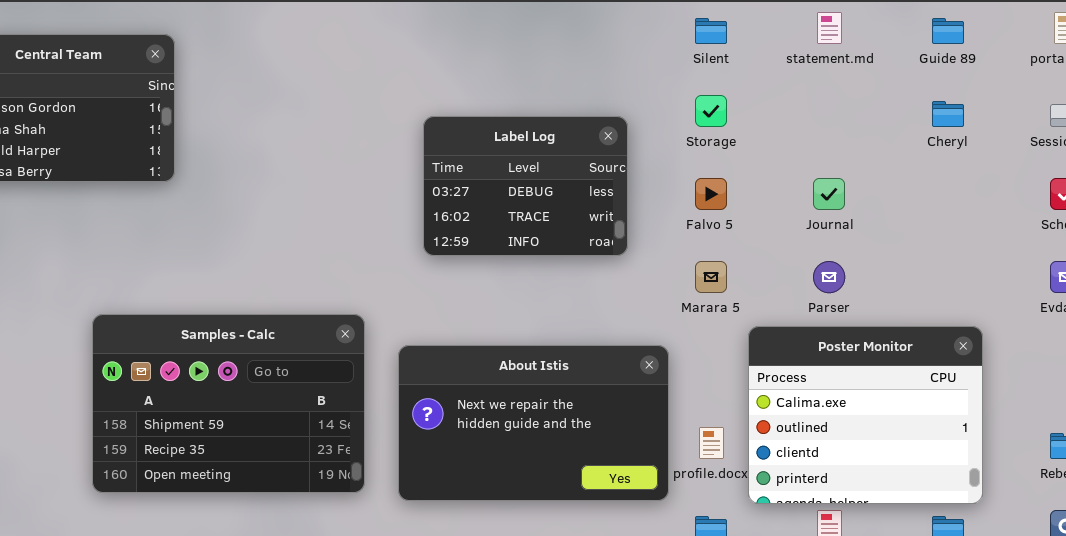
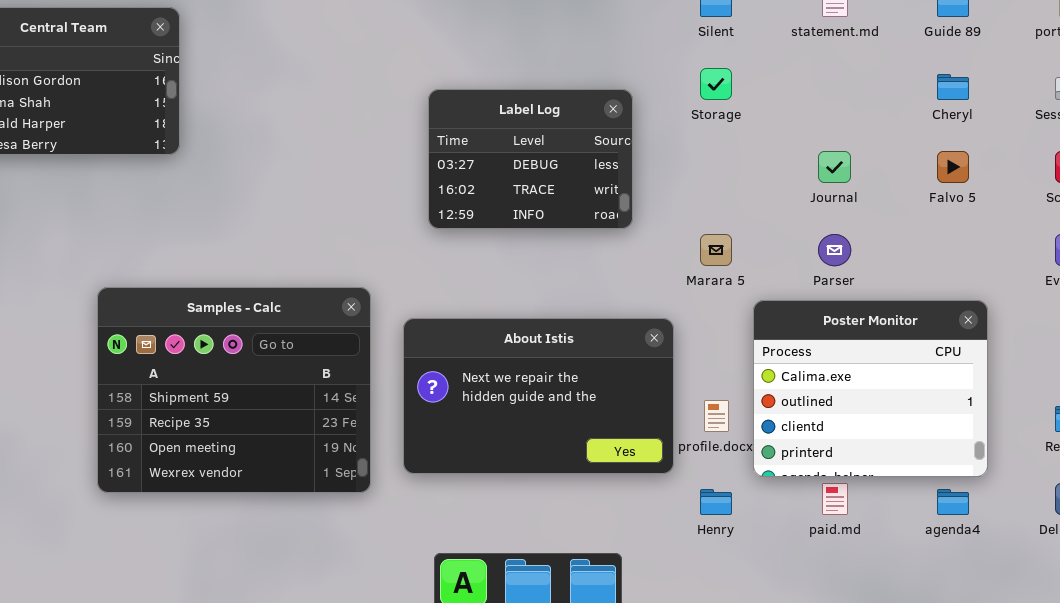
Falvo 5: [695,178,727,210] -> [937,151,969,183], moved
Samples - Calc: [92,314,365,493] -> [97,287,371,493], resized

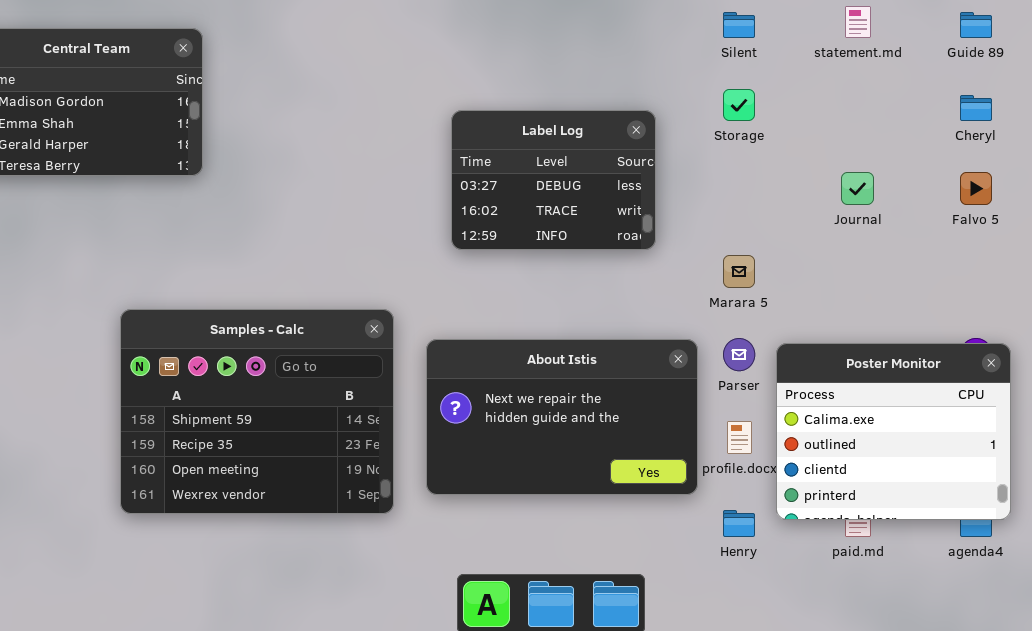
Parser: [818,234,851,266] -> [723,338,755,371], moved
Poster Monitor: [753,300,988,477] -> [776,343,1011,520], moved

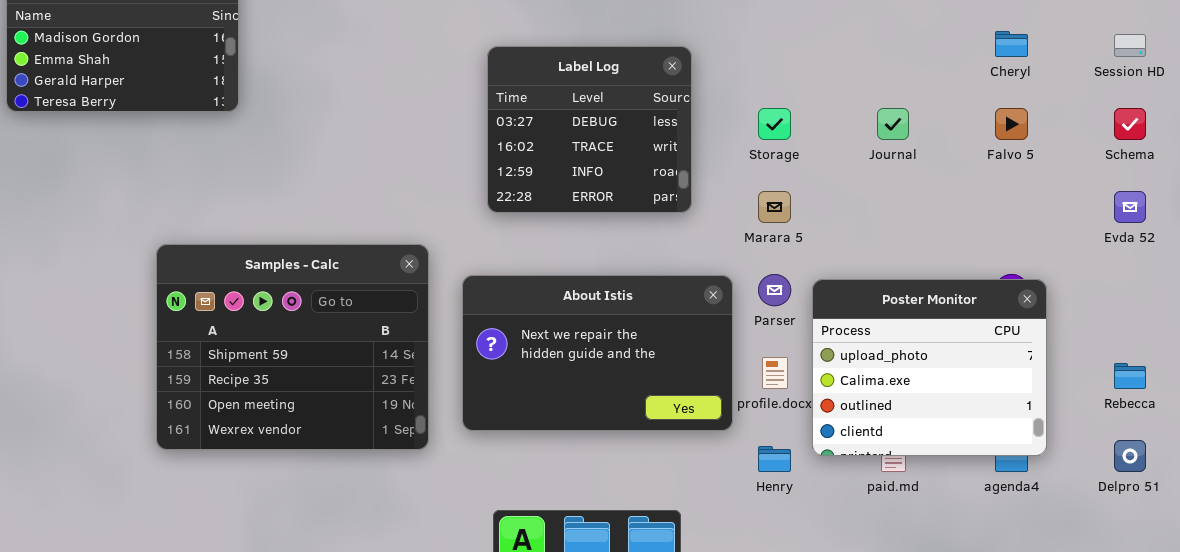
Storage: [723,89,755,121] -> [758,108,791,140], moved
Label Log: [451,110,656,250] -> [487,46,692,213], resized
Poster Monitor: [776,343,1011,520] -> [812,279,1047,456], scrolled up 1 row

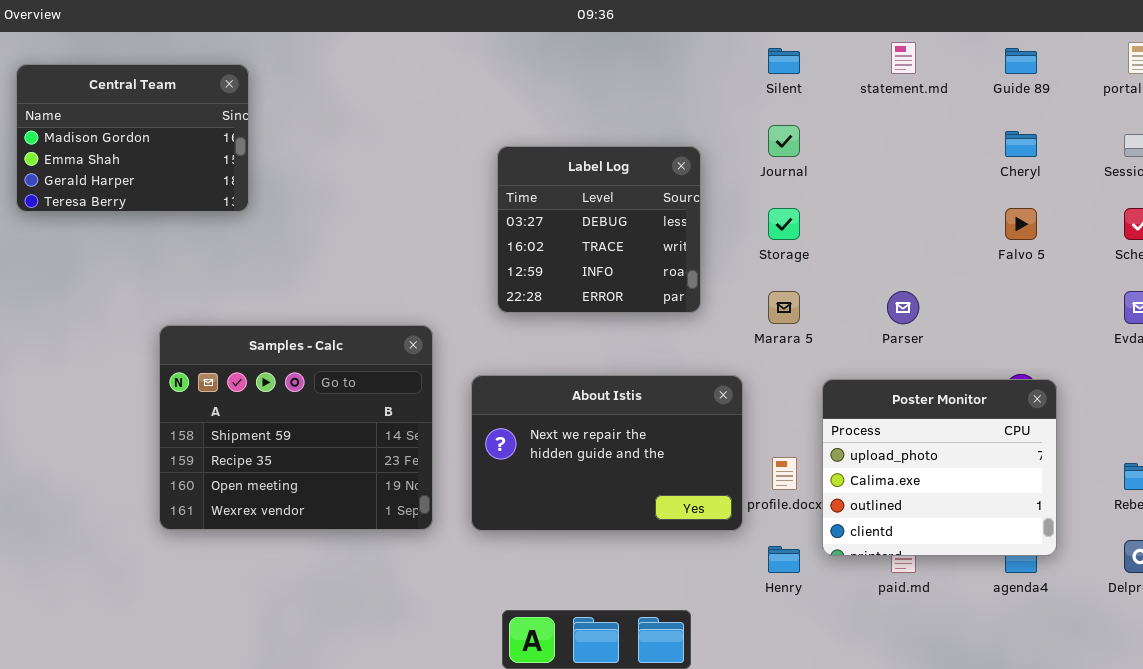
Journal: [877,108,909,140] -> [768,125,800,157], moved
Samples - Calc: [156,244,429,450] -> [159,325,433,530], moved
Parser: [758,274,791,306] -> [887,291,919,324], moved

